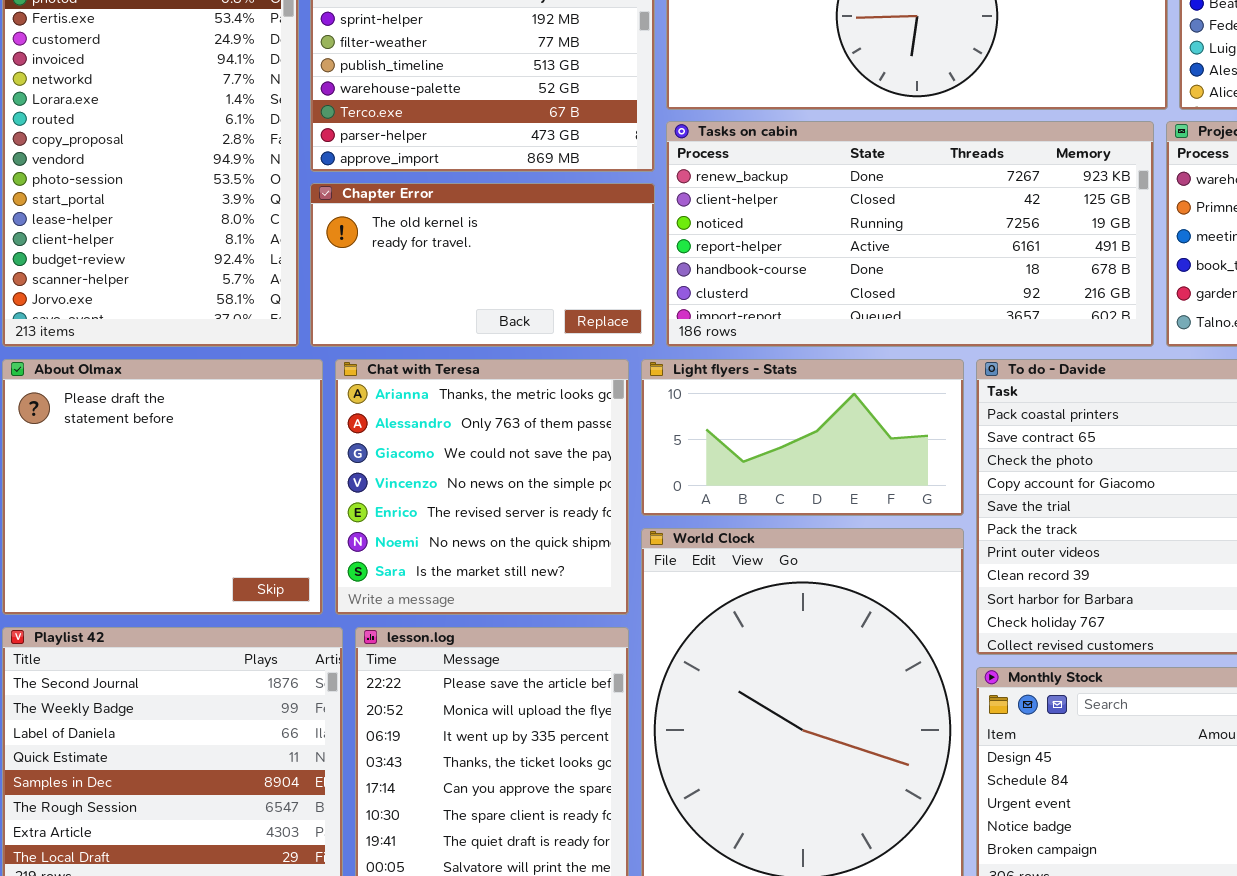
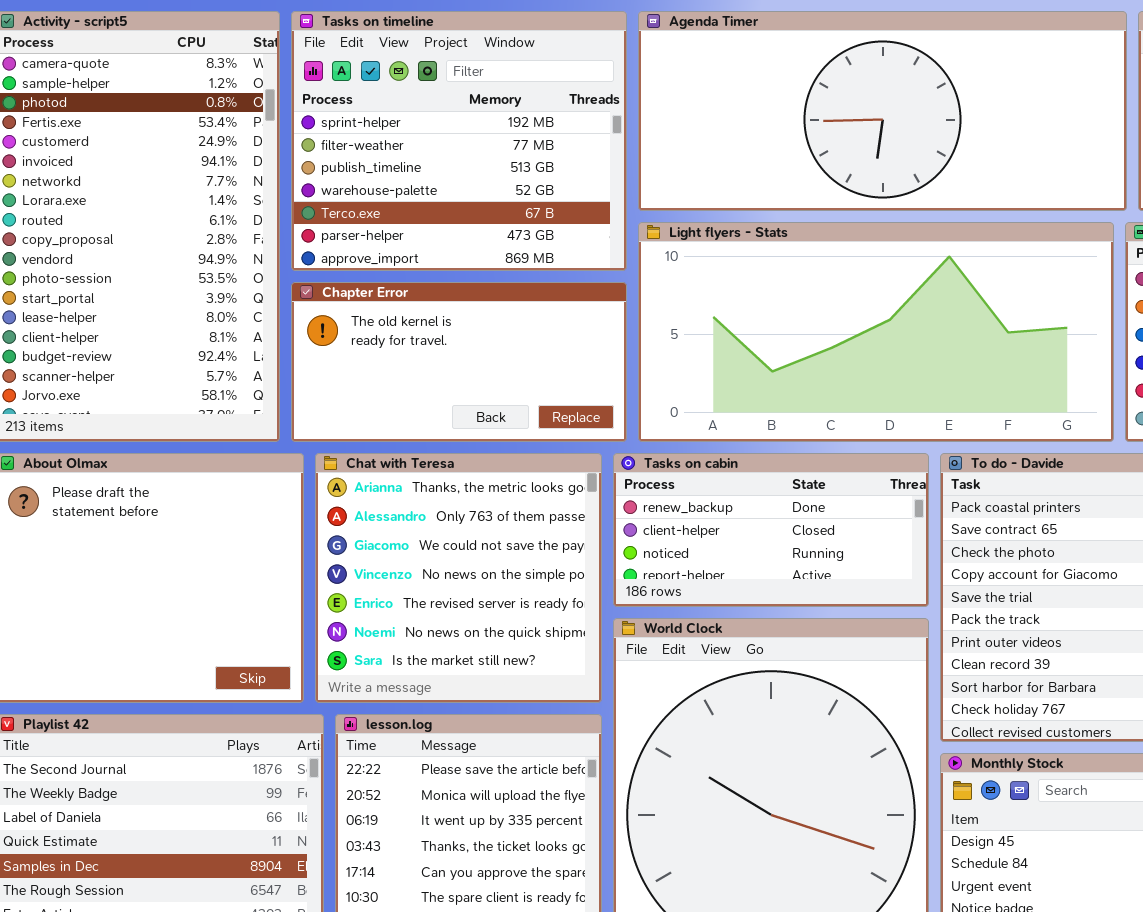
Tasks on cabin: [666,121,1154,347] -> [613,453,929,607], moved, resized
Light flyers - Stats: [641,359,964,516] -> [638,222,1114,442], moved, resized

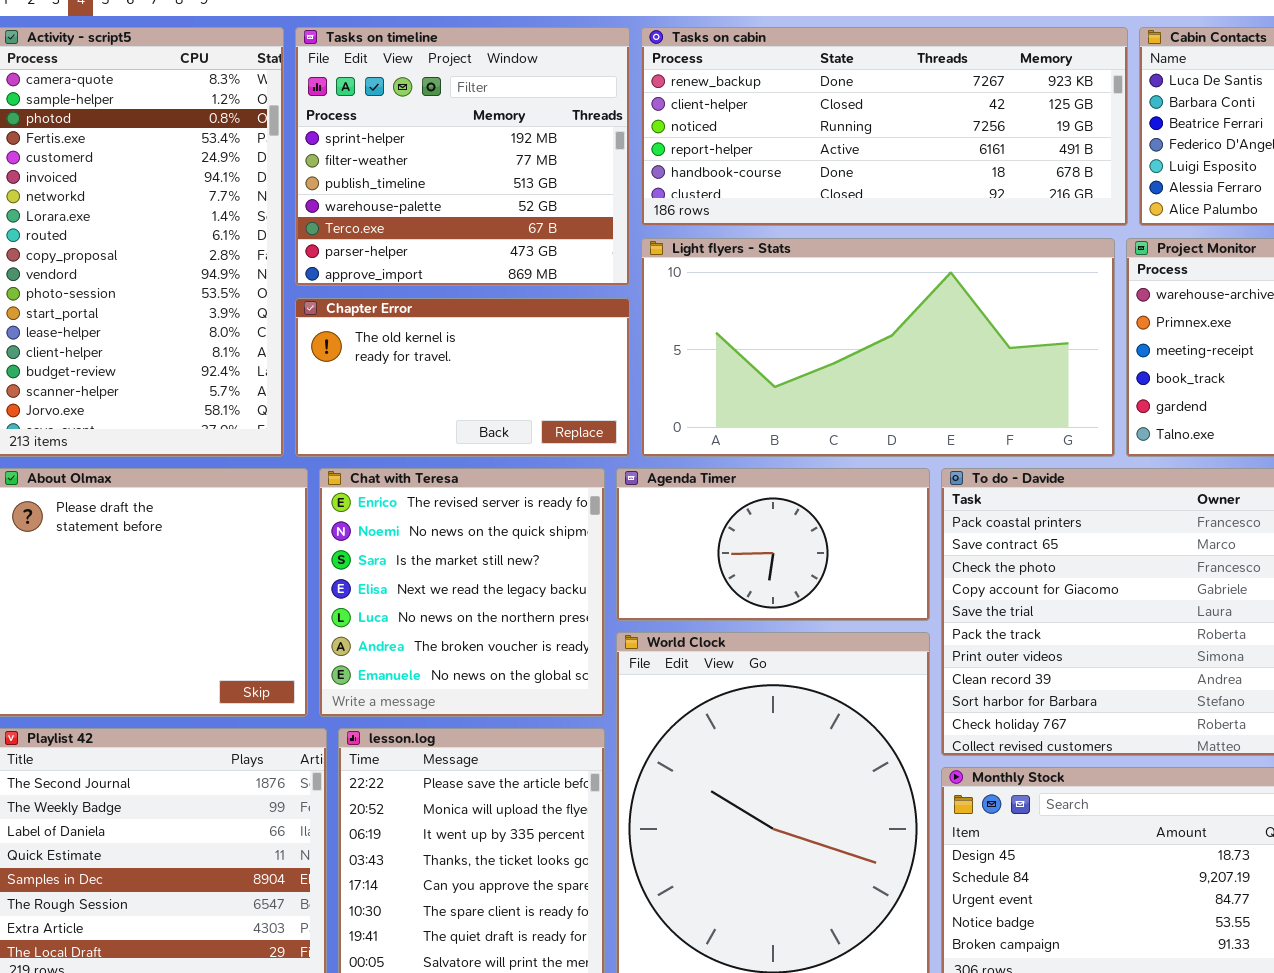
Agenda Timer: [638,11,1127,211] -> [616,468,930,621], moved, resized
Chat with Teresa: [315,453,602,703] -> [319,468,605,717], scrolled down 4 rows
Tasks on cabin: [613,453,929,607] -> [641,27,1128,226], moved, resized

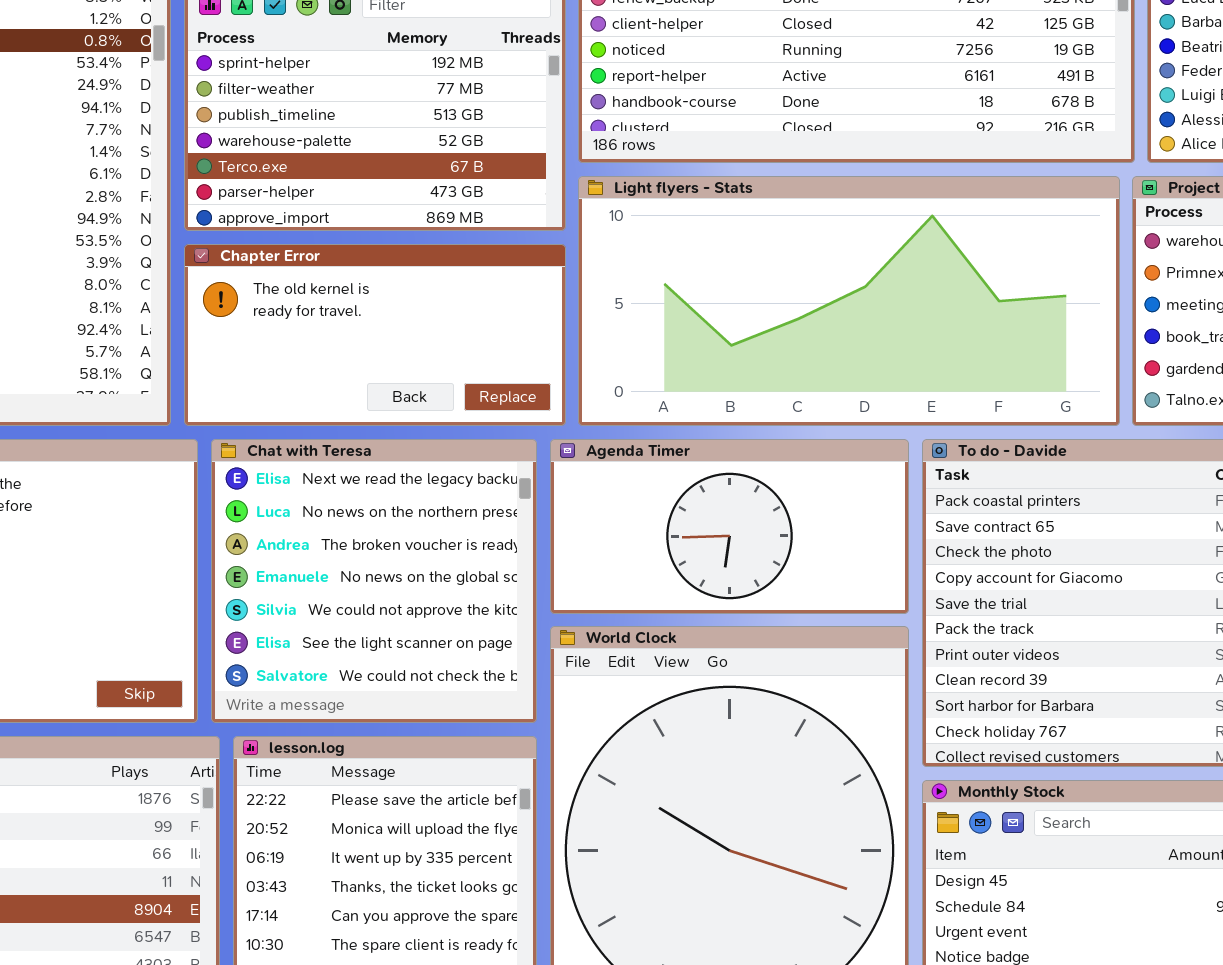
Chat with Teresa: [319,468,605,717] -> [211,439,537,723], scrolled down 3 rows

